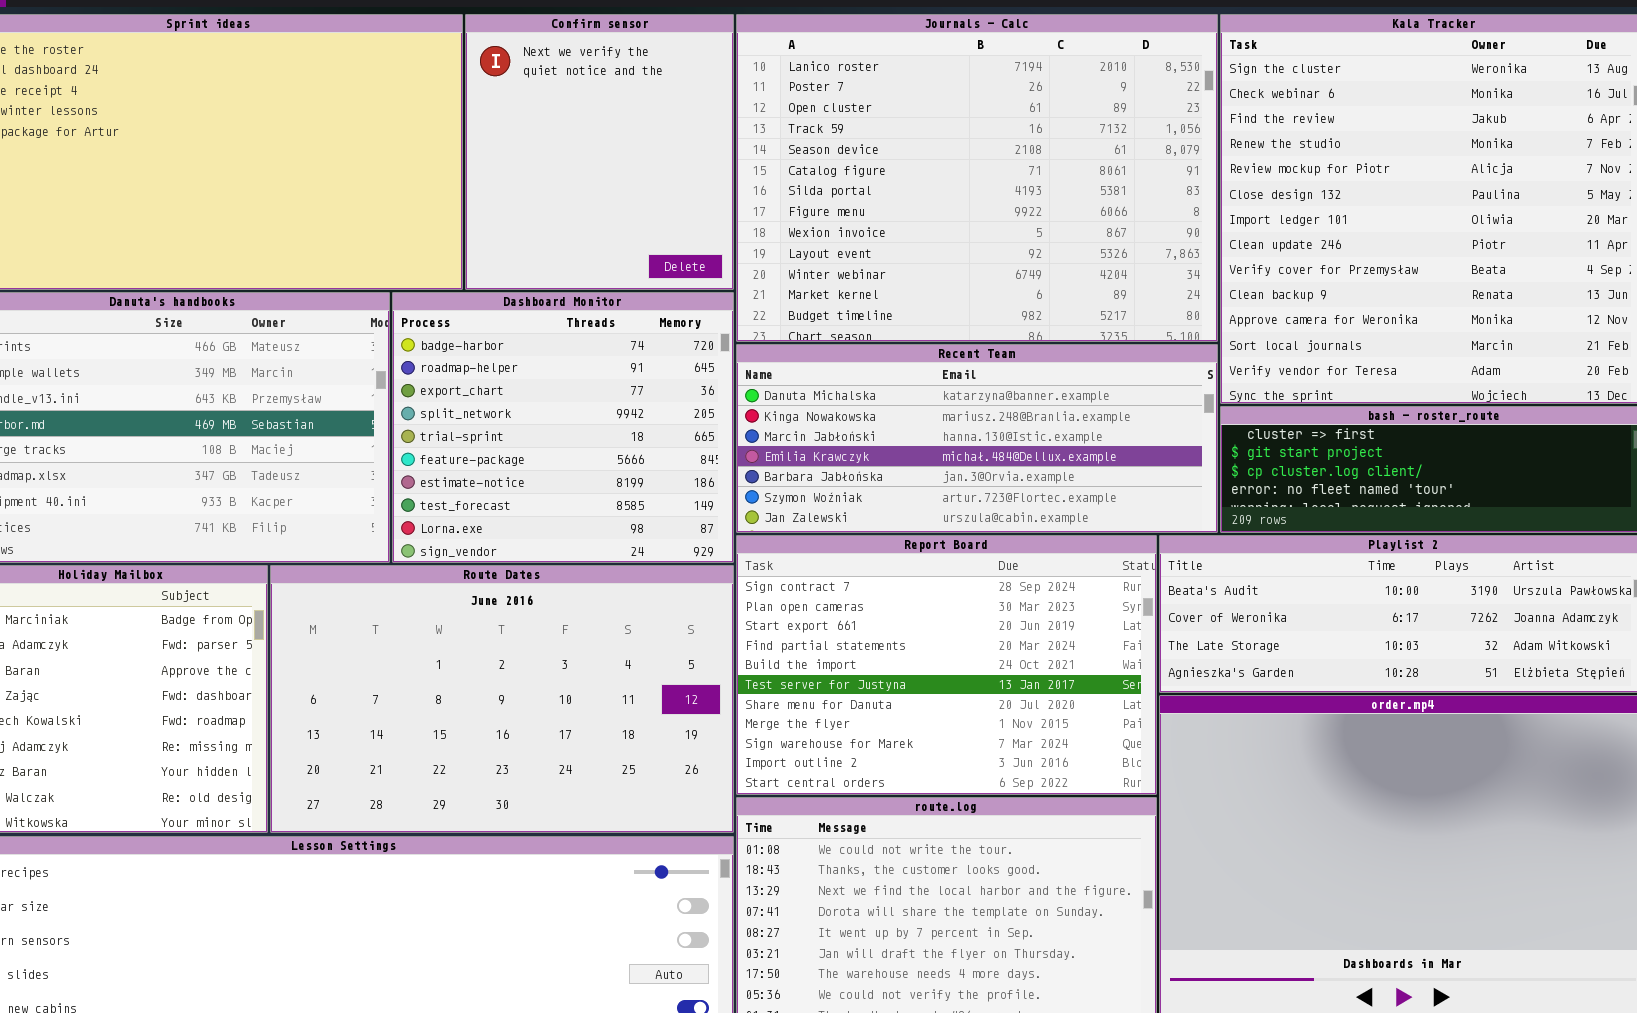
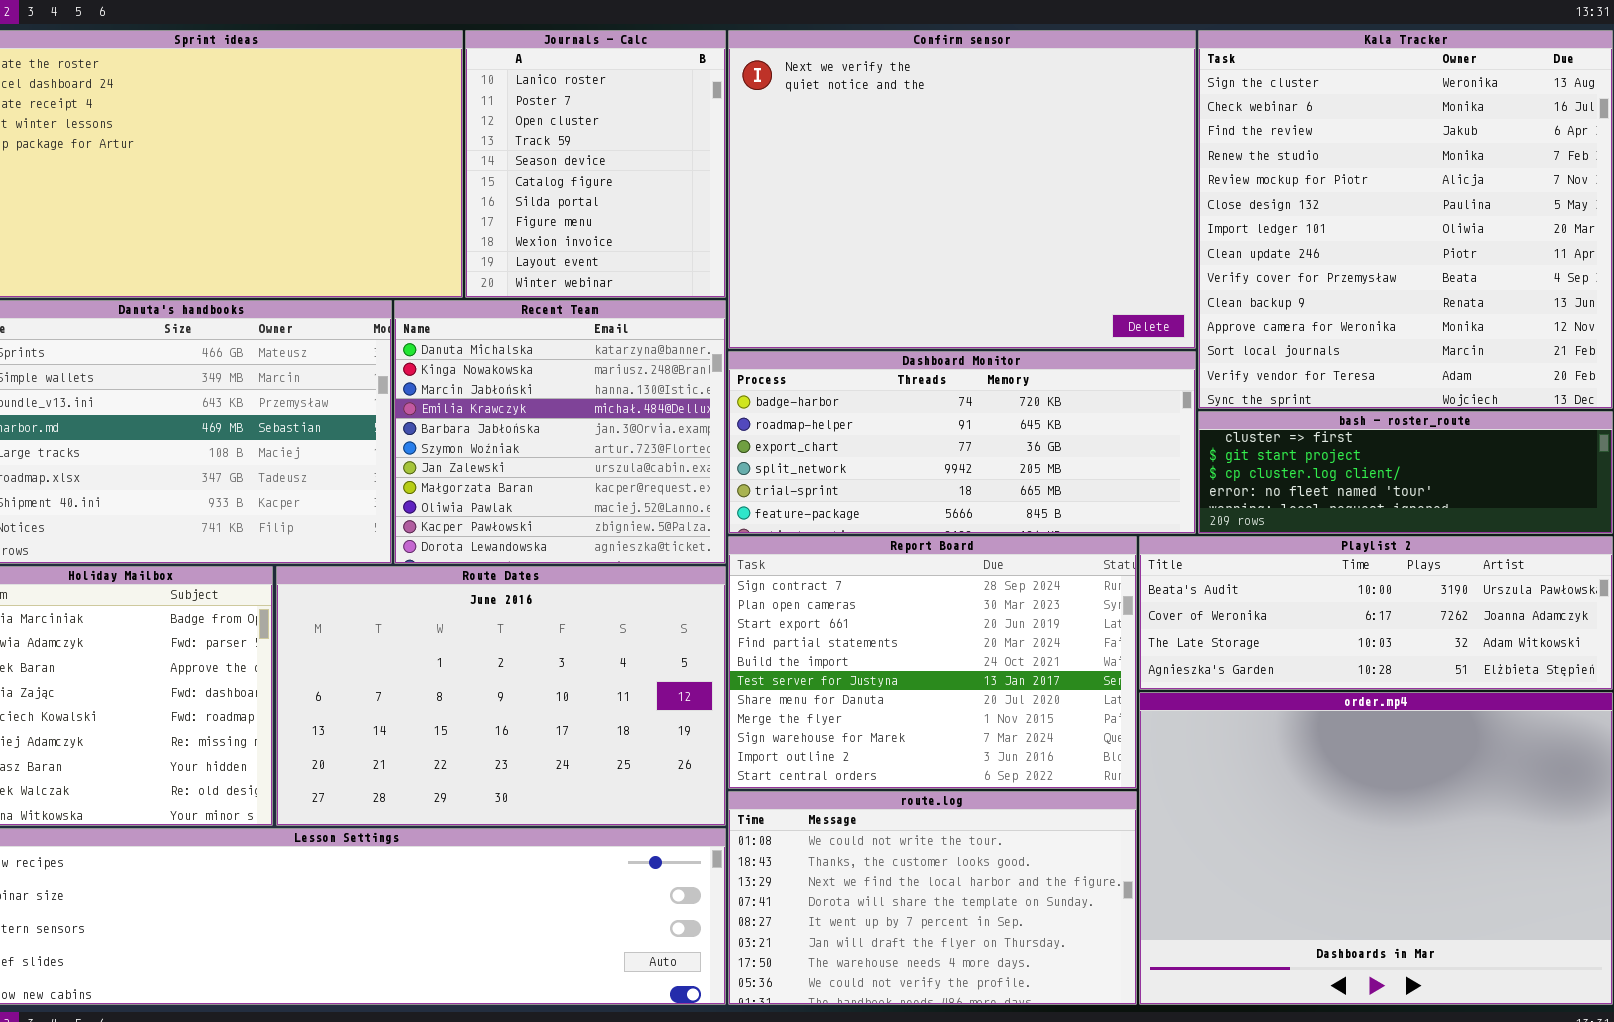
Confirm sensor: [465,14,734,290] -> [728,30,1196,349], moved, resized
Journals - Calc: [736,14,1218,342] -> [465,30,726,298], moved, resized
Dashboard Monitor: [392,292,734,563] -> [728,351,1196,534], moved, resized
Recent Team: [736,344,1218,533] -> [394,300,726,564], moved, resized

